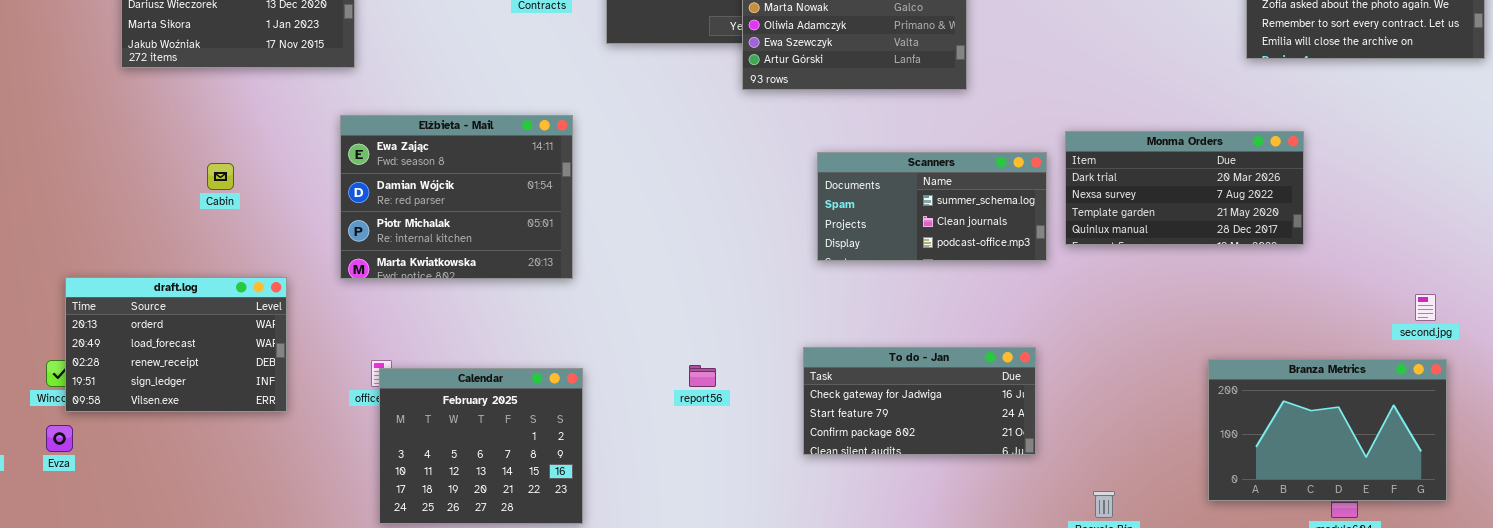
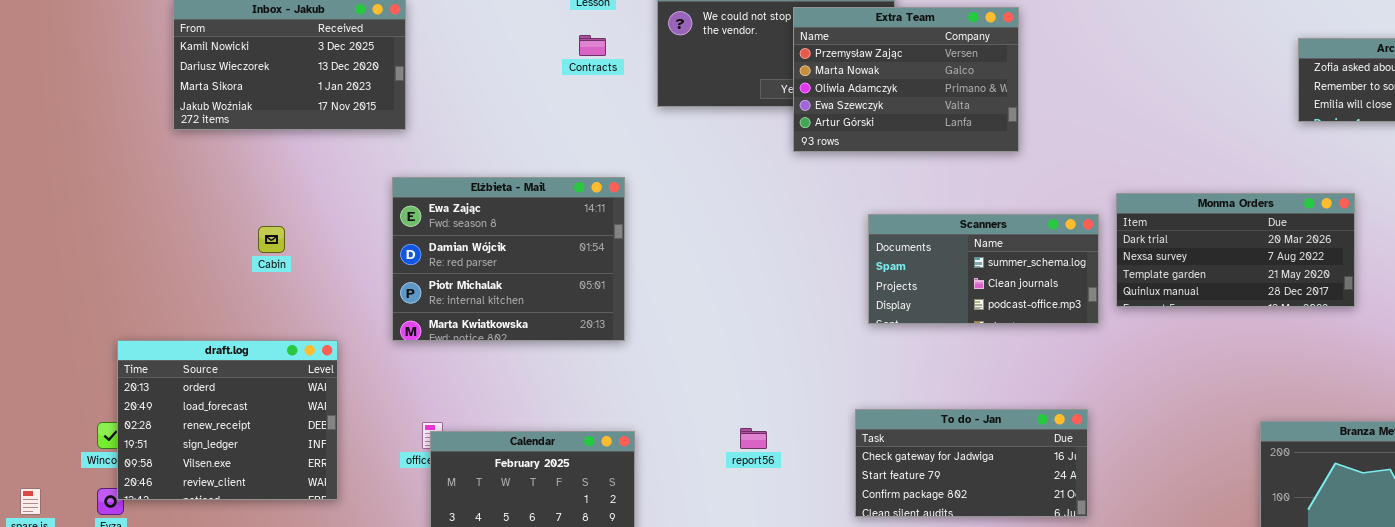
draft.log: [65,277,287,412] -> [117,340,338,500], resized

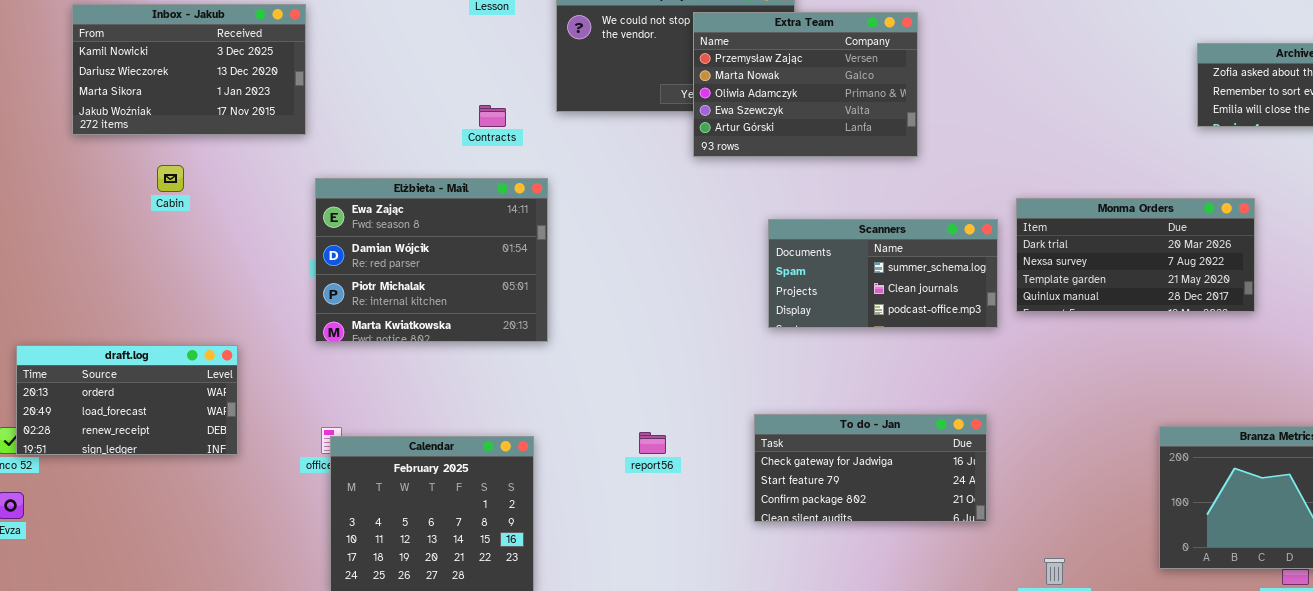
Contracts: [579,35,606,56] -> [479,105,506,127], moved
Elżbieta - Mail: [392,177,625,341] -> [315,178,548,342], moved
Cabin: [258,226,285,253] -> [157,165,184,192], moved
draft.log: [117,340,338,500] -> [16,345,238,455], resized

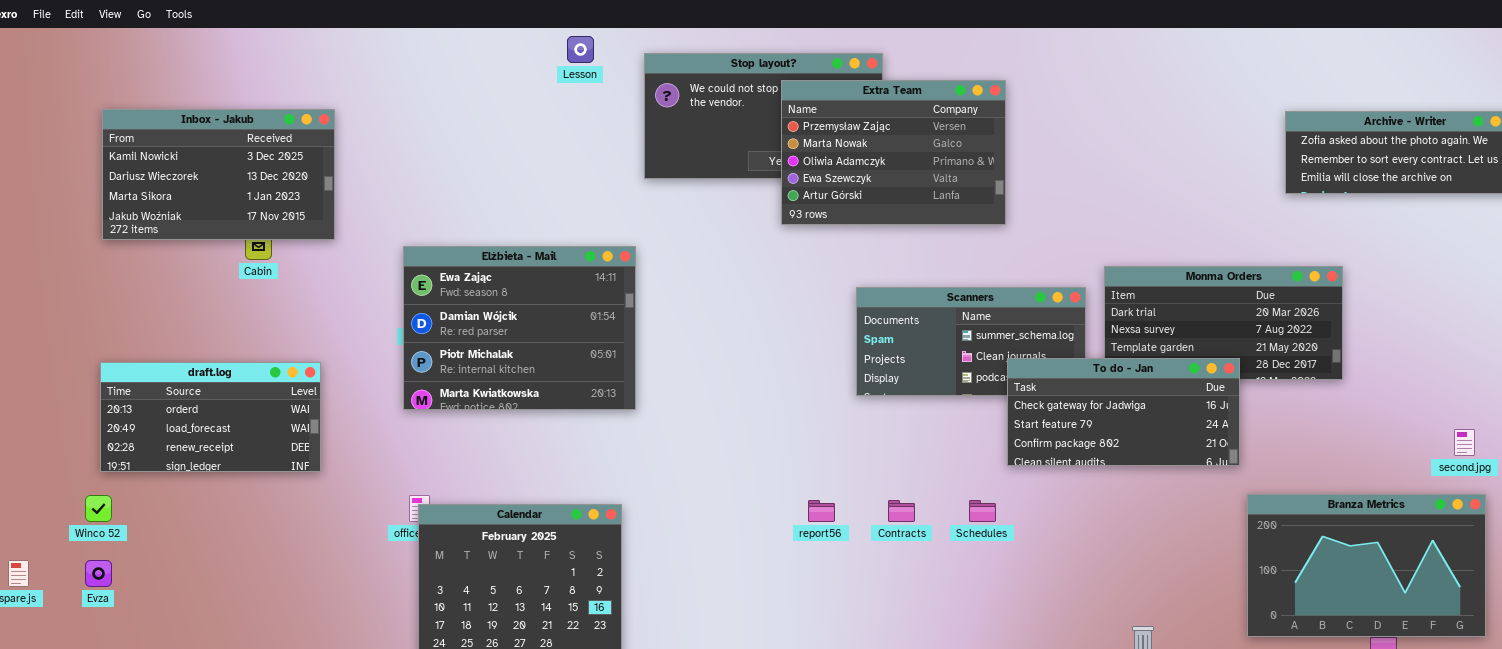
Inbox - Jakub: [72,4,306,135] -> [102,109,335,240], moved
Contracts: [479,105,506,127] -> [888,500,915,522], moved
draft.log: [16,345,238,455] -> [100,362,321,472], moved
To do - Jan: [754,414,987,522] -> [1007,358,1240,466], moved
report56: [639,432,666,454] -> [808,500,835,522], moved

